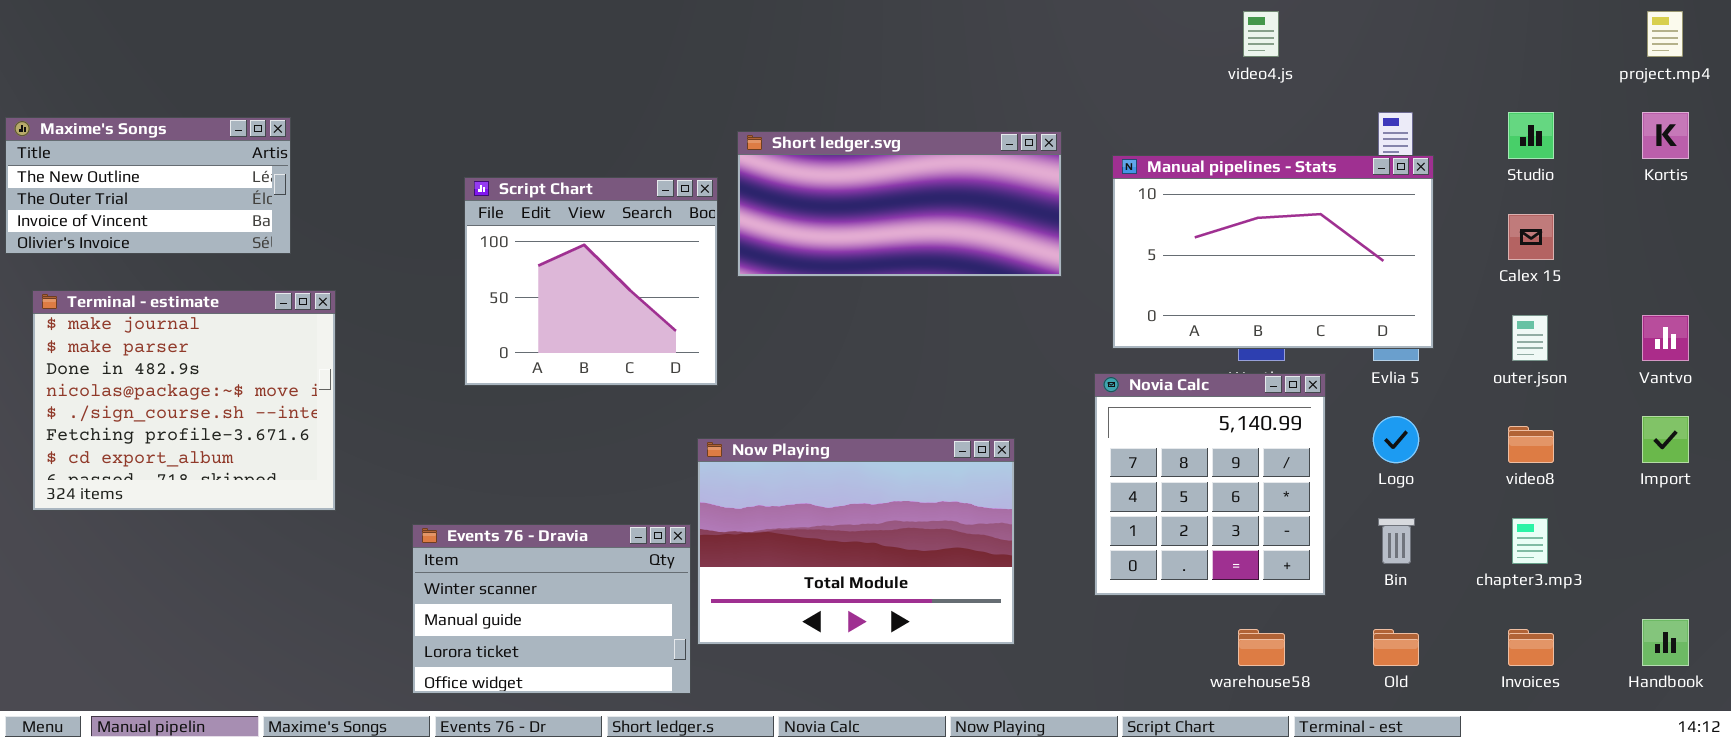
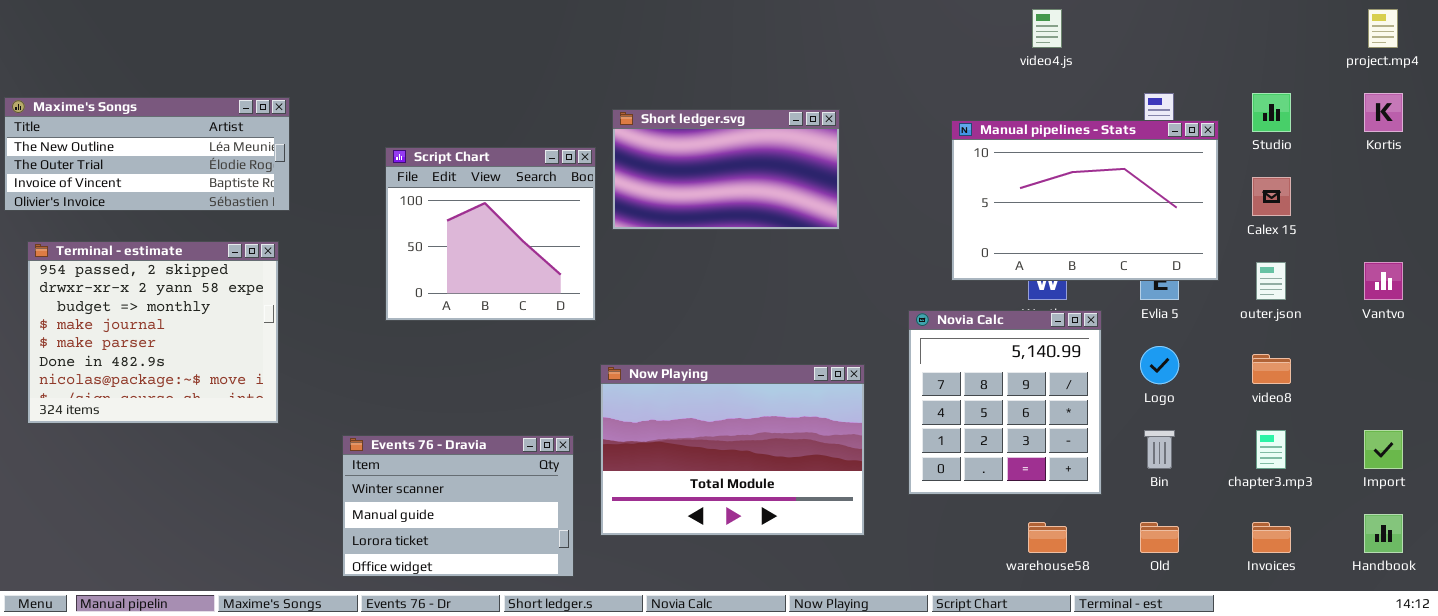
Maxime's Songs: [5,117,291,254] -> [4,97,290,211], resized
Short ledger.svg: [737,131,1062,277] -> [612,109,840,230], resized
Manual pipelines - Stats: [1112,155,1434,349] -> [951,120,1219,281], moved
Terminal - estimate: [32,290,336,511] -> [27,241,279,424], scrolled up 3 rows
Import: [1642,416,1689,463] -> [1364,430,1403,469], moved
Now Playing: [697,438,1015,645] -> [600,364,865,536], moved

